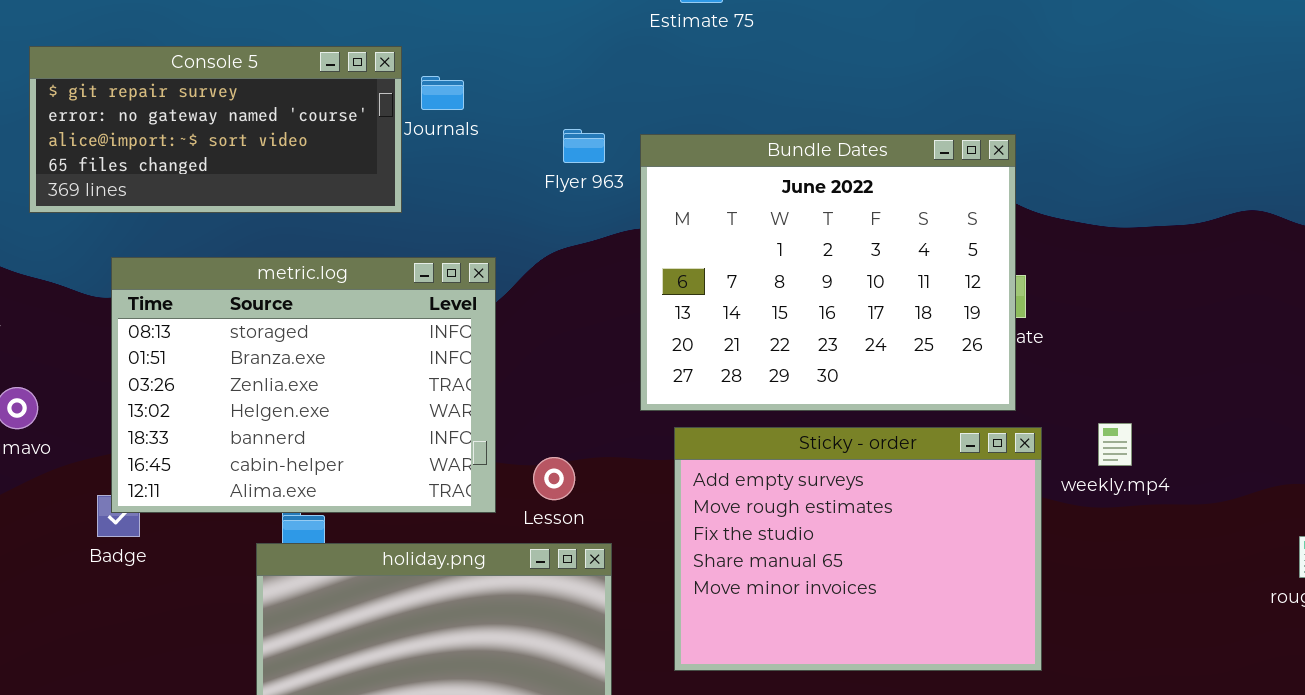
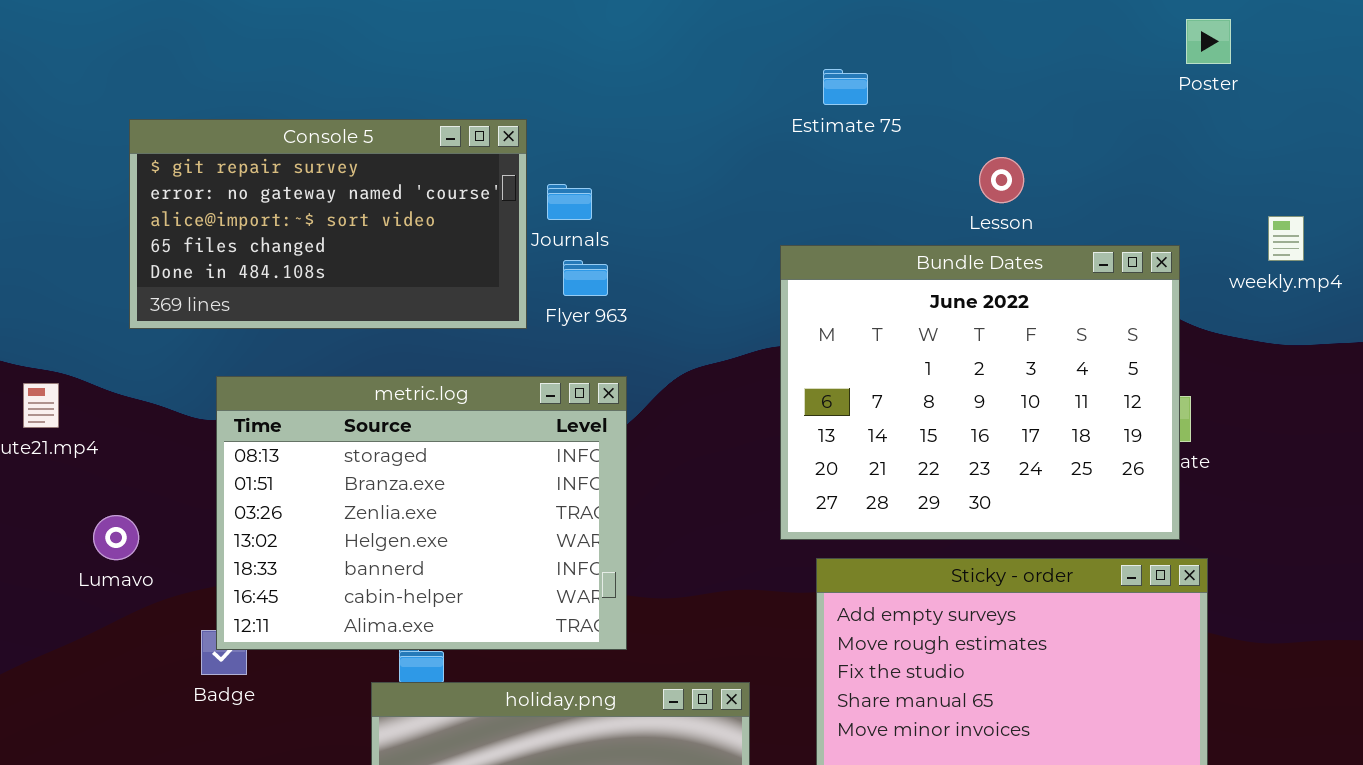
Console 5: [29,46,402,213] -> [129,119,527,329], resized
Flyer 963: [563,129,605,163] -> [563,260,608,296], moved
weekly.mp4: [1098,423,1132,466] -> [1268,216,1304,261], moved
Lesson: [533,457,575,500] -> [979,157,1024,203], moved

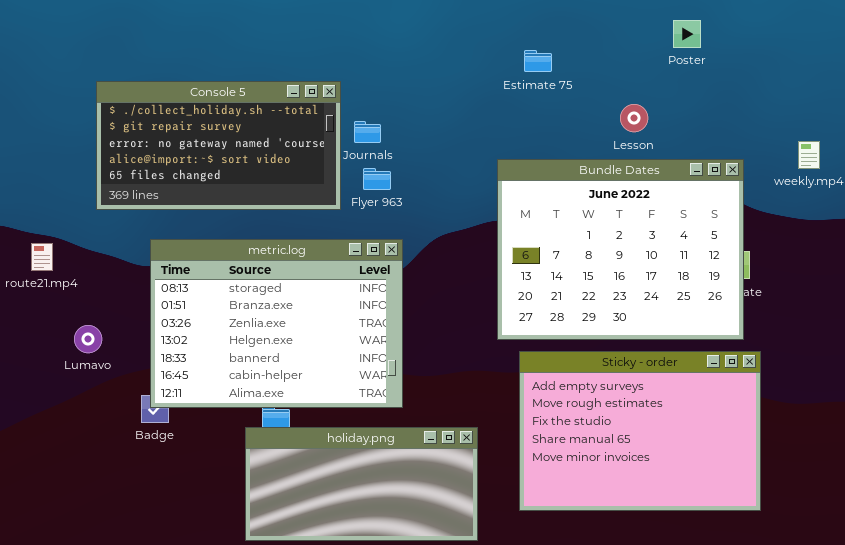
Poster: [1186,19,1231,64] -> [673,20,701,48], moved
Console 5: [129,119,527,329] -> [96,81,341,210], scrolled up 1 row

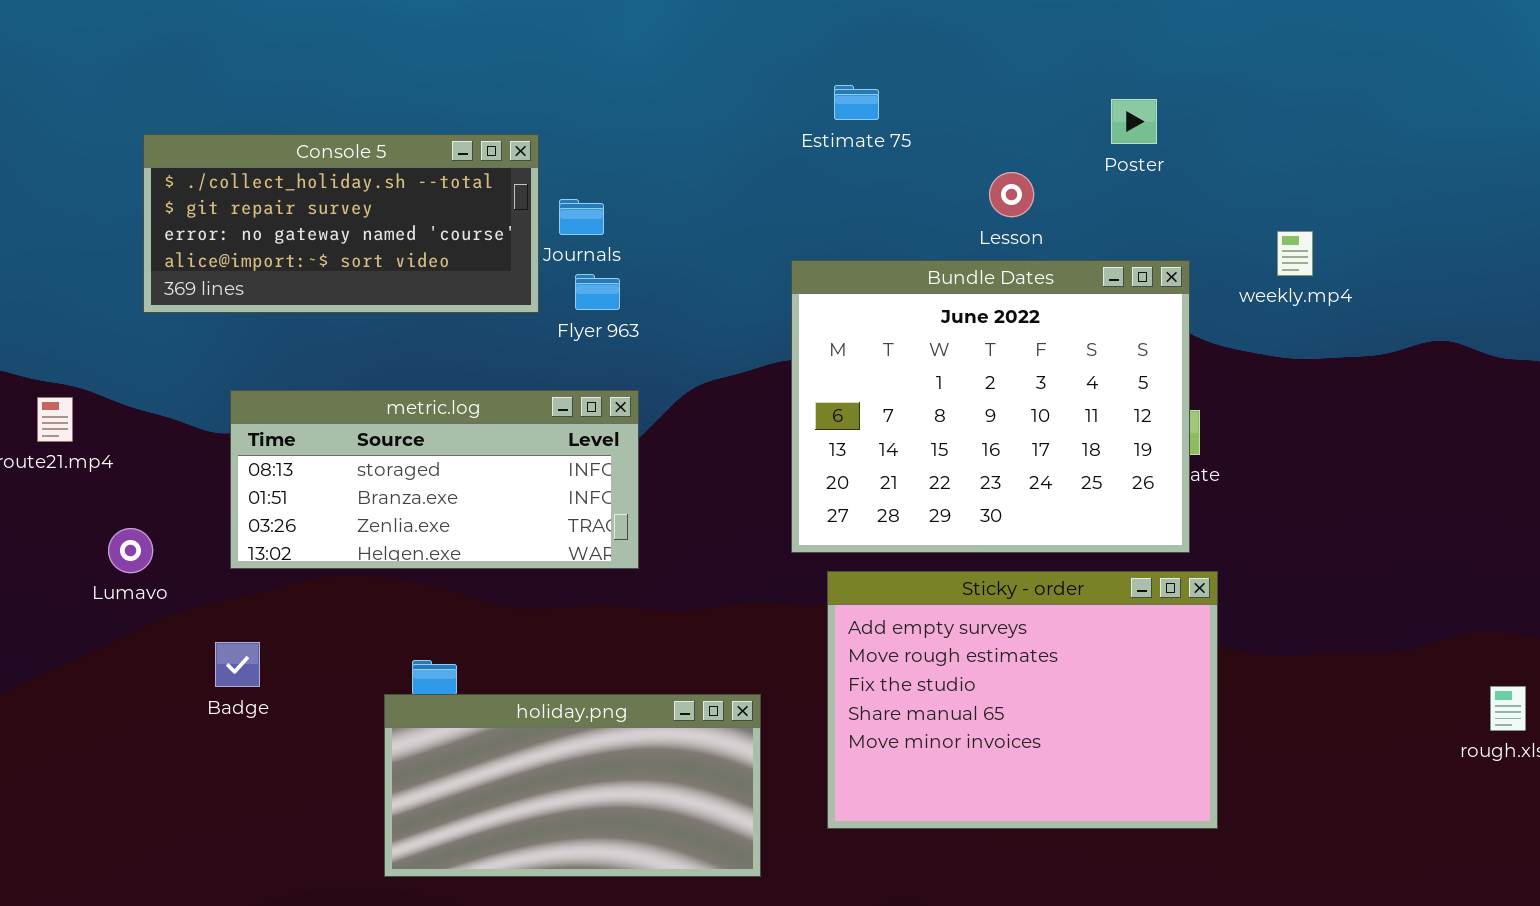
Poster: [673,20,701,48] -> [1111,99,1157,144], moved
Console 5: [96,81,341,210] -> [143,134,539,313], resized
metric.log: [150,239,403,408] -> [230,390,639,569], resized

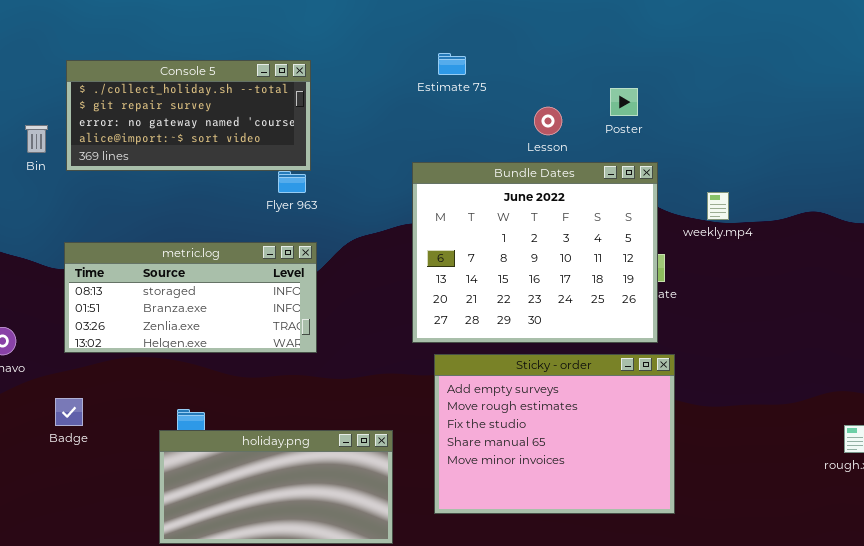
Poster: [1111,99,1157,144] -> [610,88,638,116], moved
Console 5: [143,134,539,313] -> [66,60,311,171], moved
weekly.mp4: [1277,231,1313,276] -> [707,192,729,220], moved

